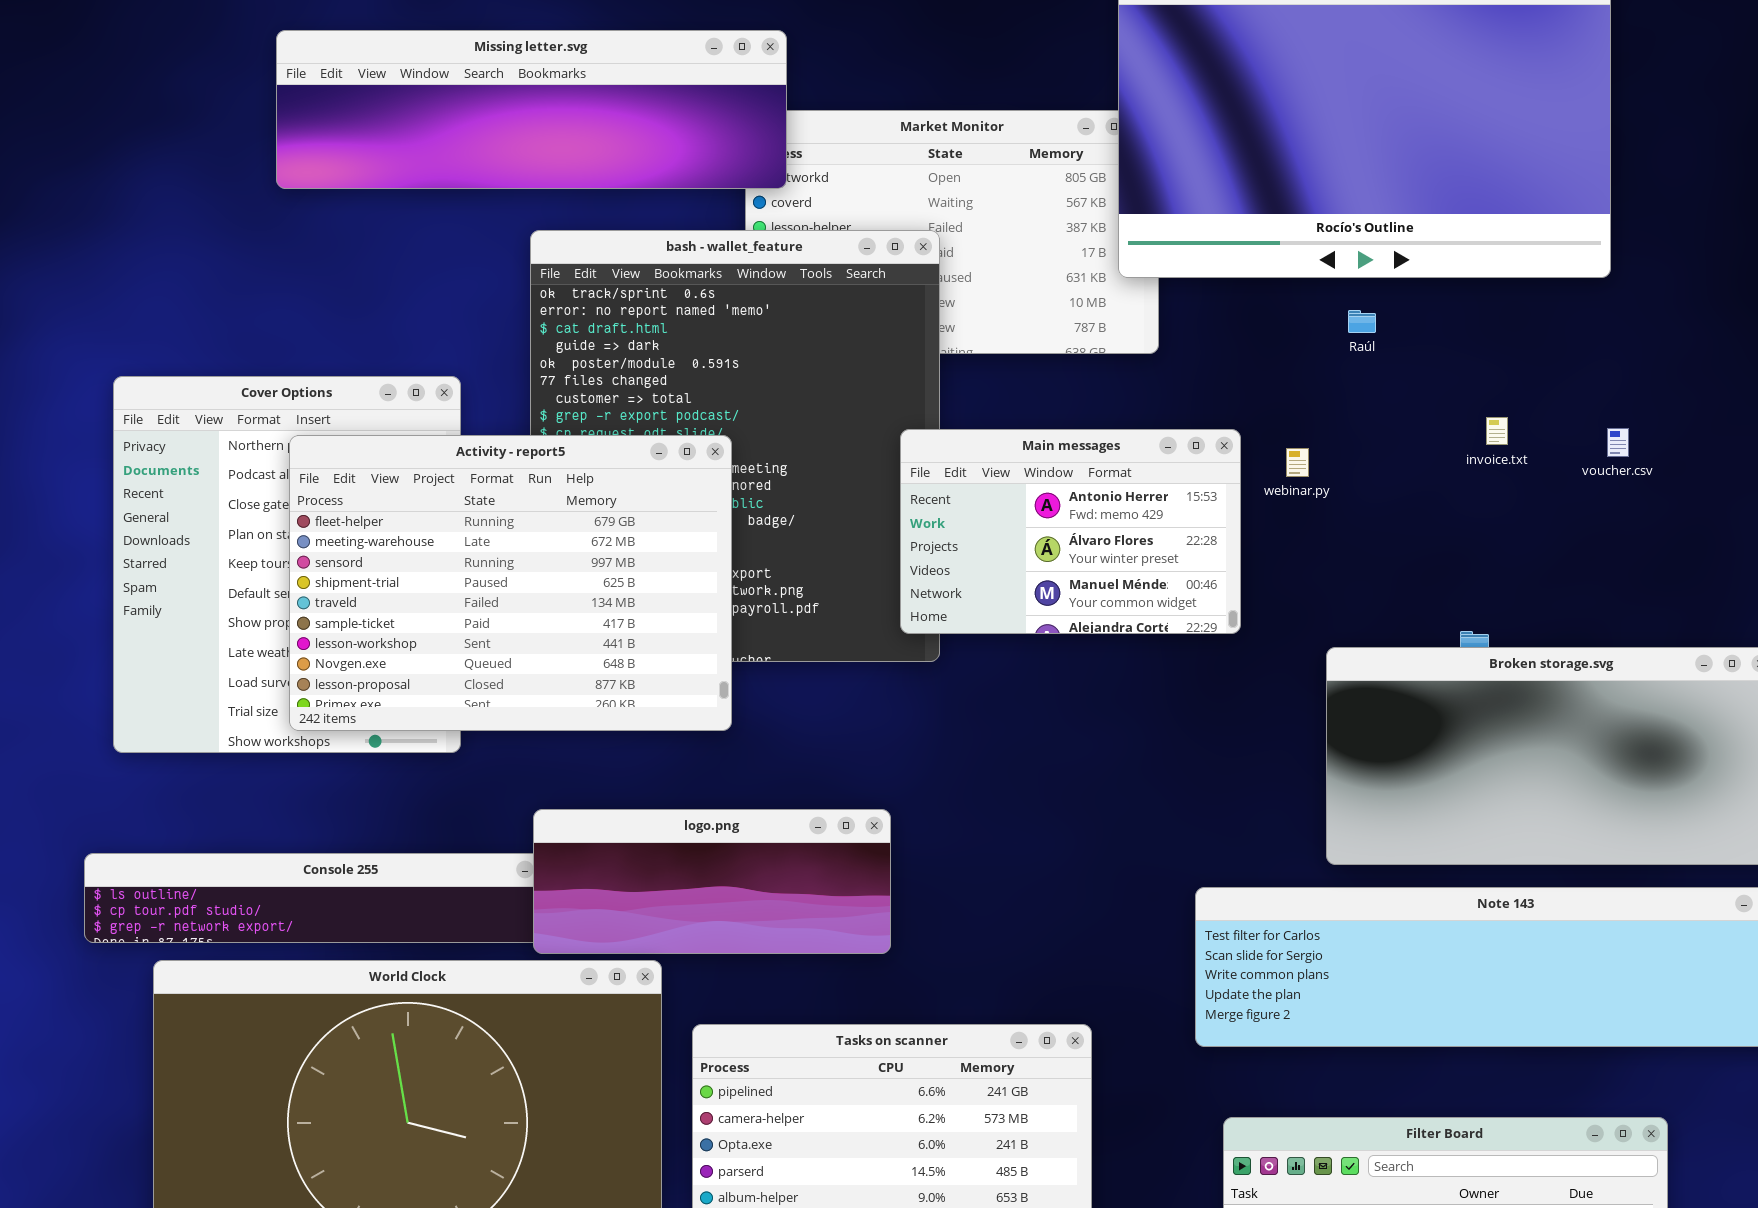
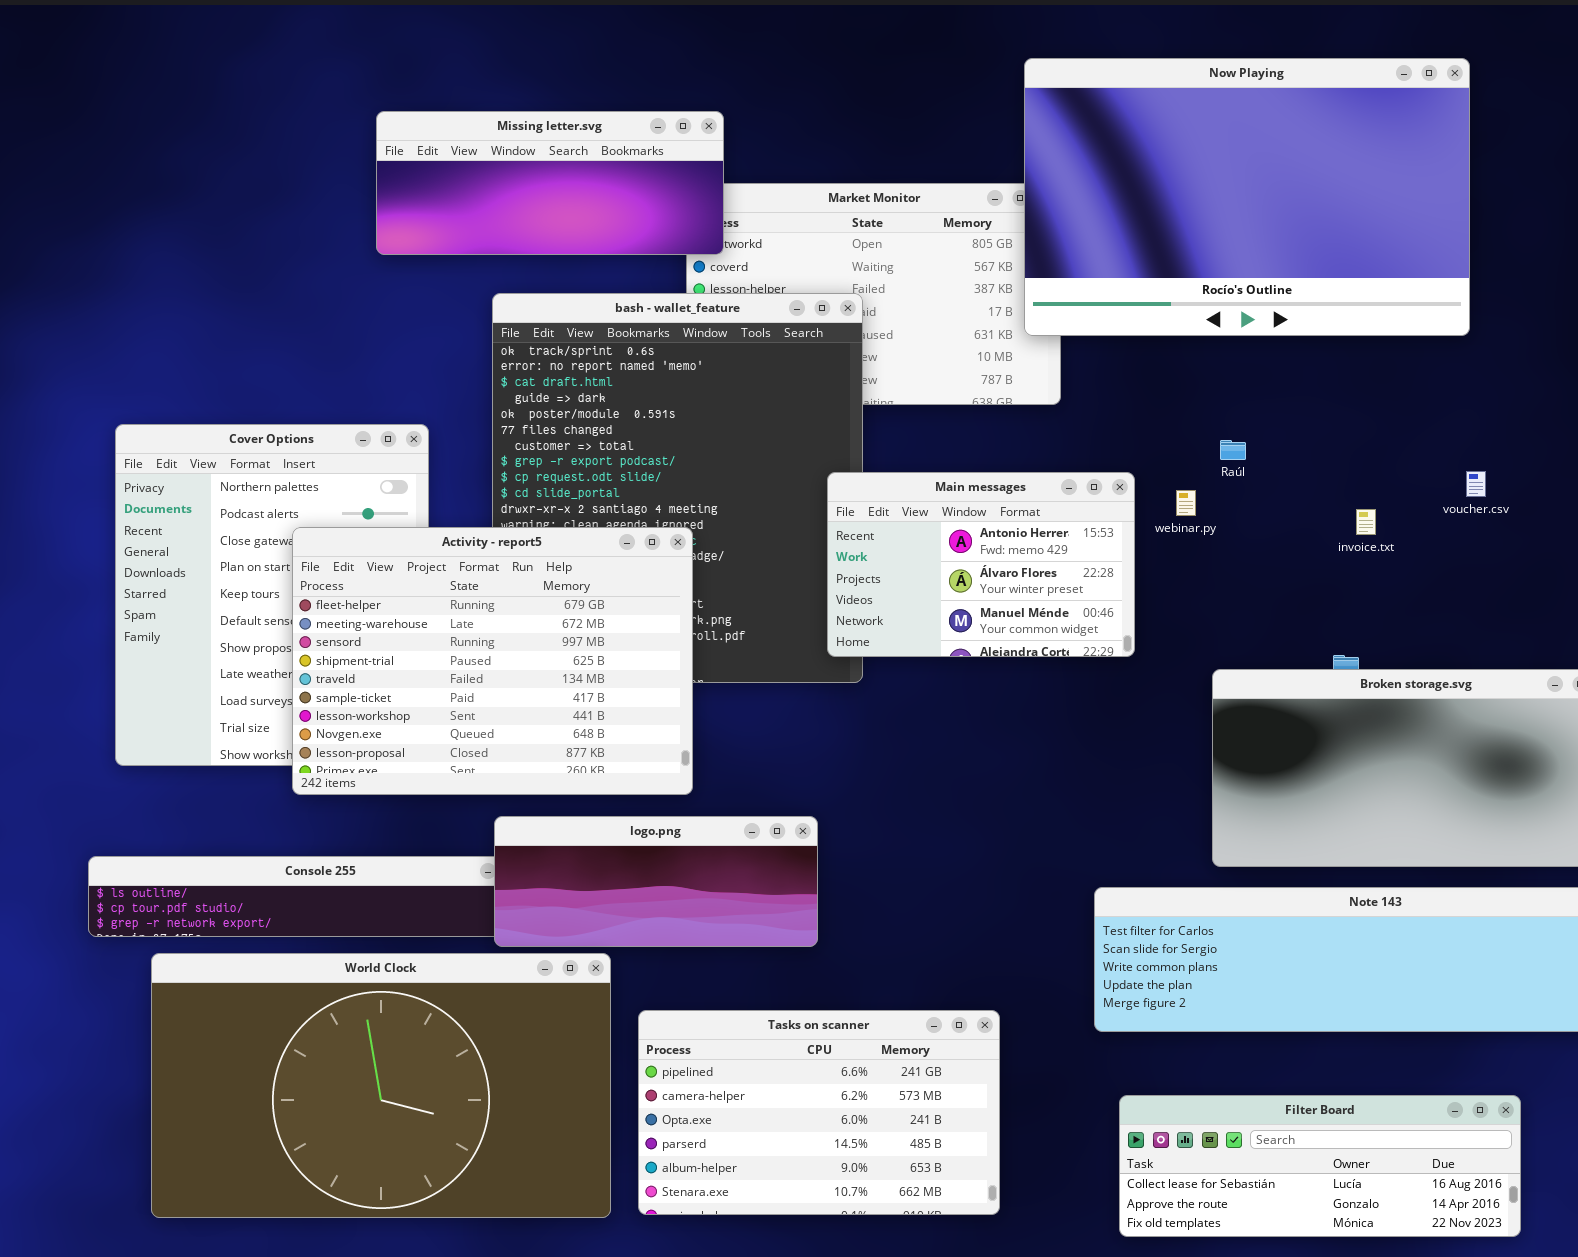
Missing letter.svg: [276,30,787,189] -> [376,111,724,255], resized
Raúl: [1348,310,1376,333] -> [1220,440,1246,460], moved
invoice.txt: [1486,417,1508,445] -> [1356,509,1376,535], moved
Activity - report5: [289,435,732,731] -> [292,527,693,795], moved

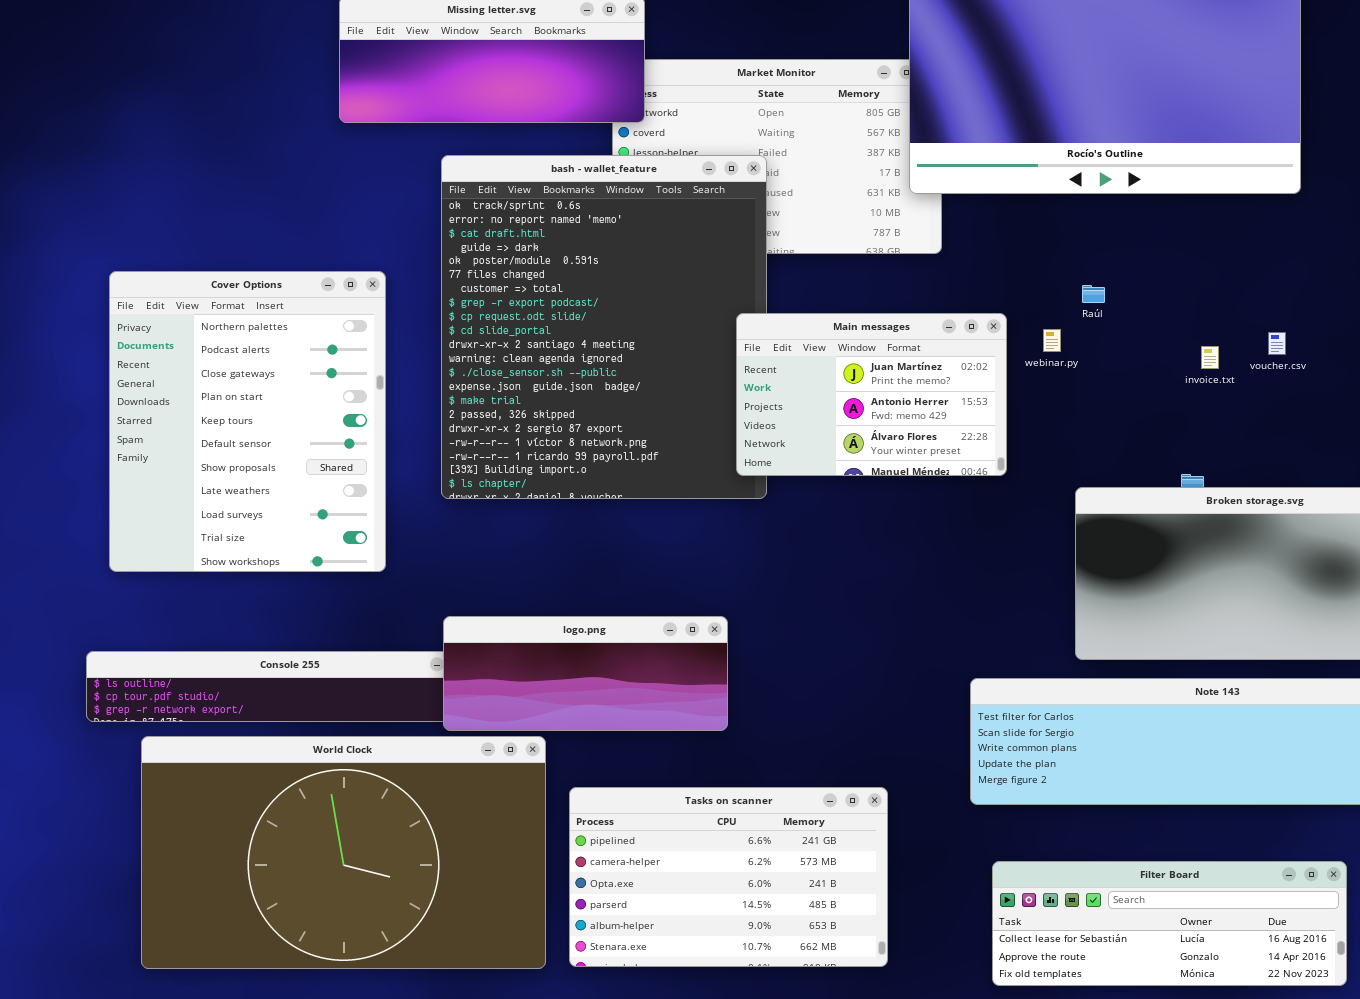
voucher.csv: [1466,471,1486,497] -> [1268,332,1286,355], moved
Main messages: [827,472,1135,657] -> [736,313,1007,476], scrolled up 1 row
Activity - report5: [292,527,693,795] -> none, closed

